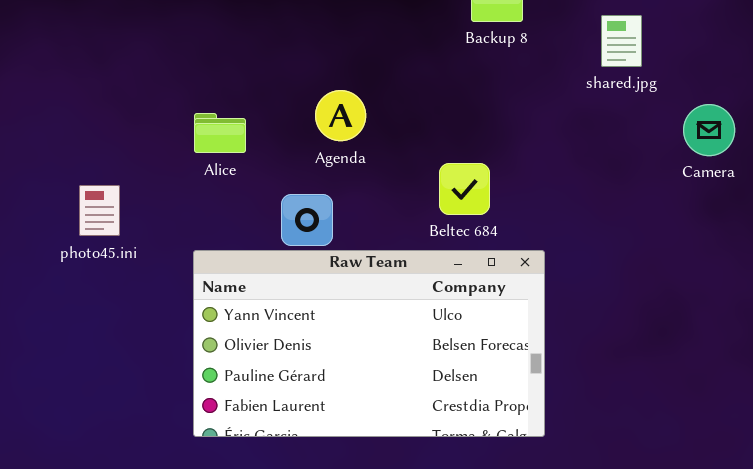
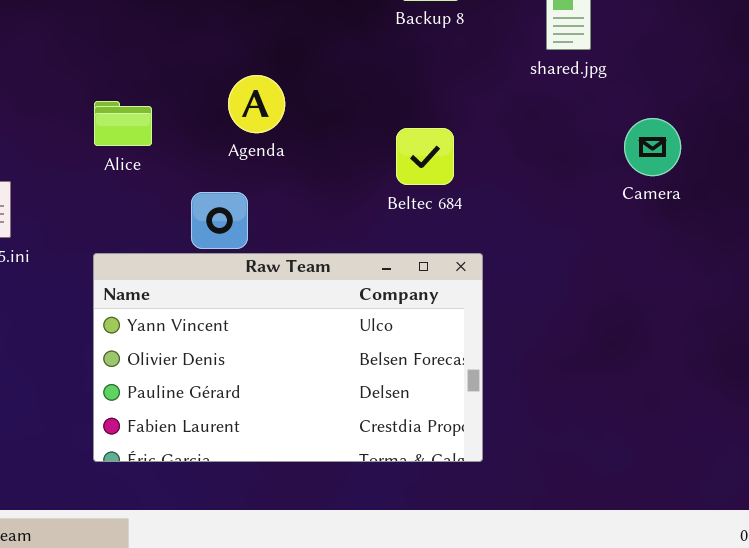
Camera: [683,104,735,156] -> [624,118,681,176], moved
Beltec 684: [439,163,490,215] -> [396,128,454,185], moved

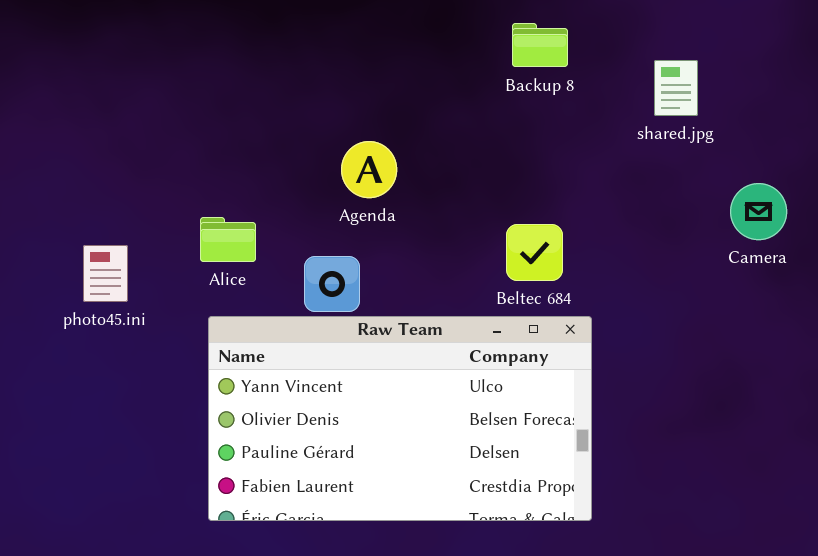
Alice: [94,101,152,146] -> [200,217,256,262], moved
Beltec 684: [396,128,454,185] -> [506,224,563,281], moved

